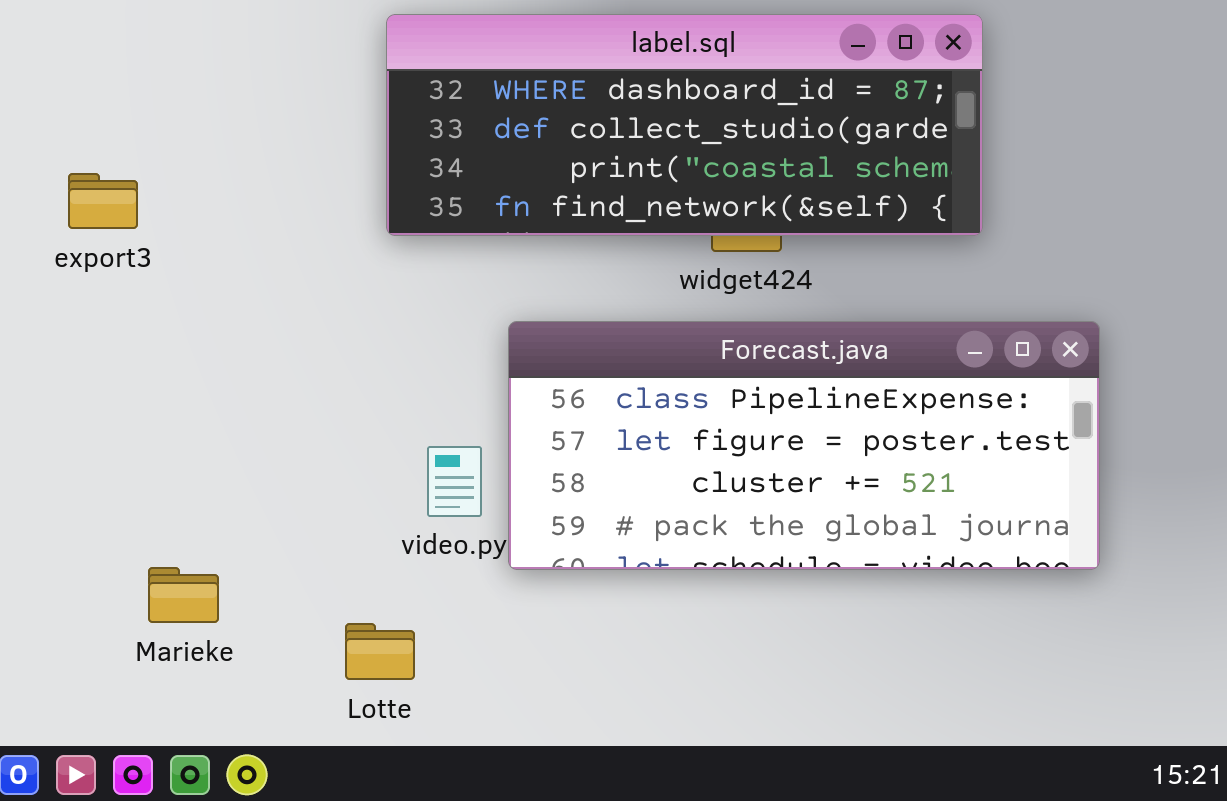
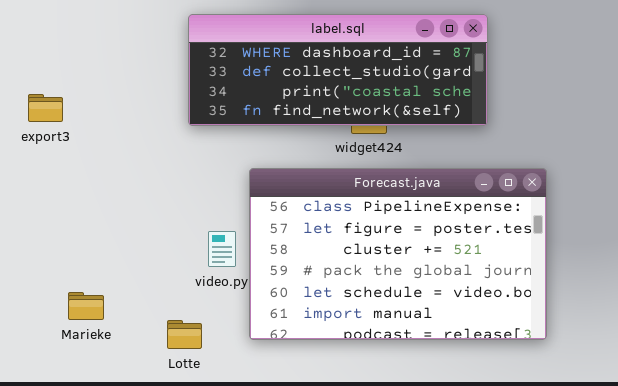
Forecast.java: [508,321,1100,570] -> [249,168,547,340], resized

